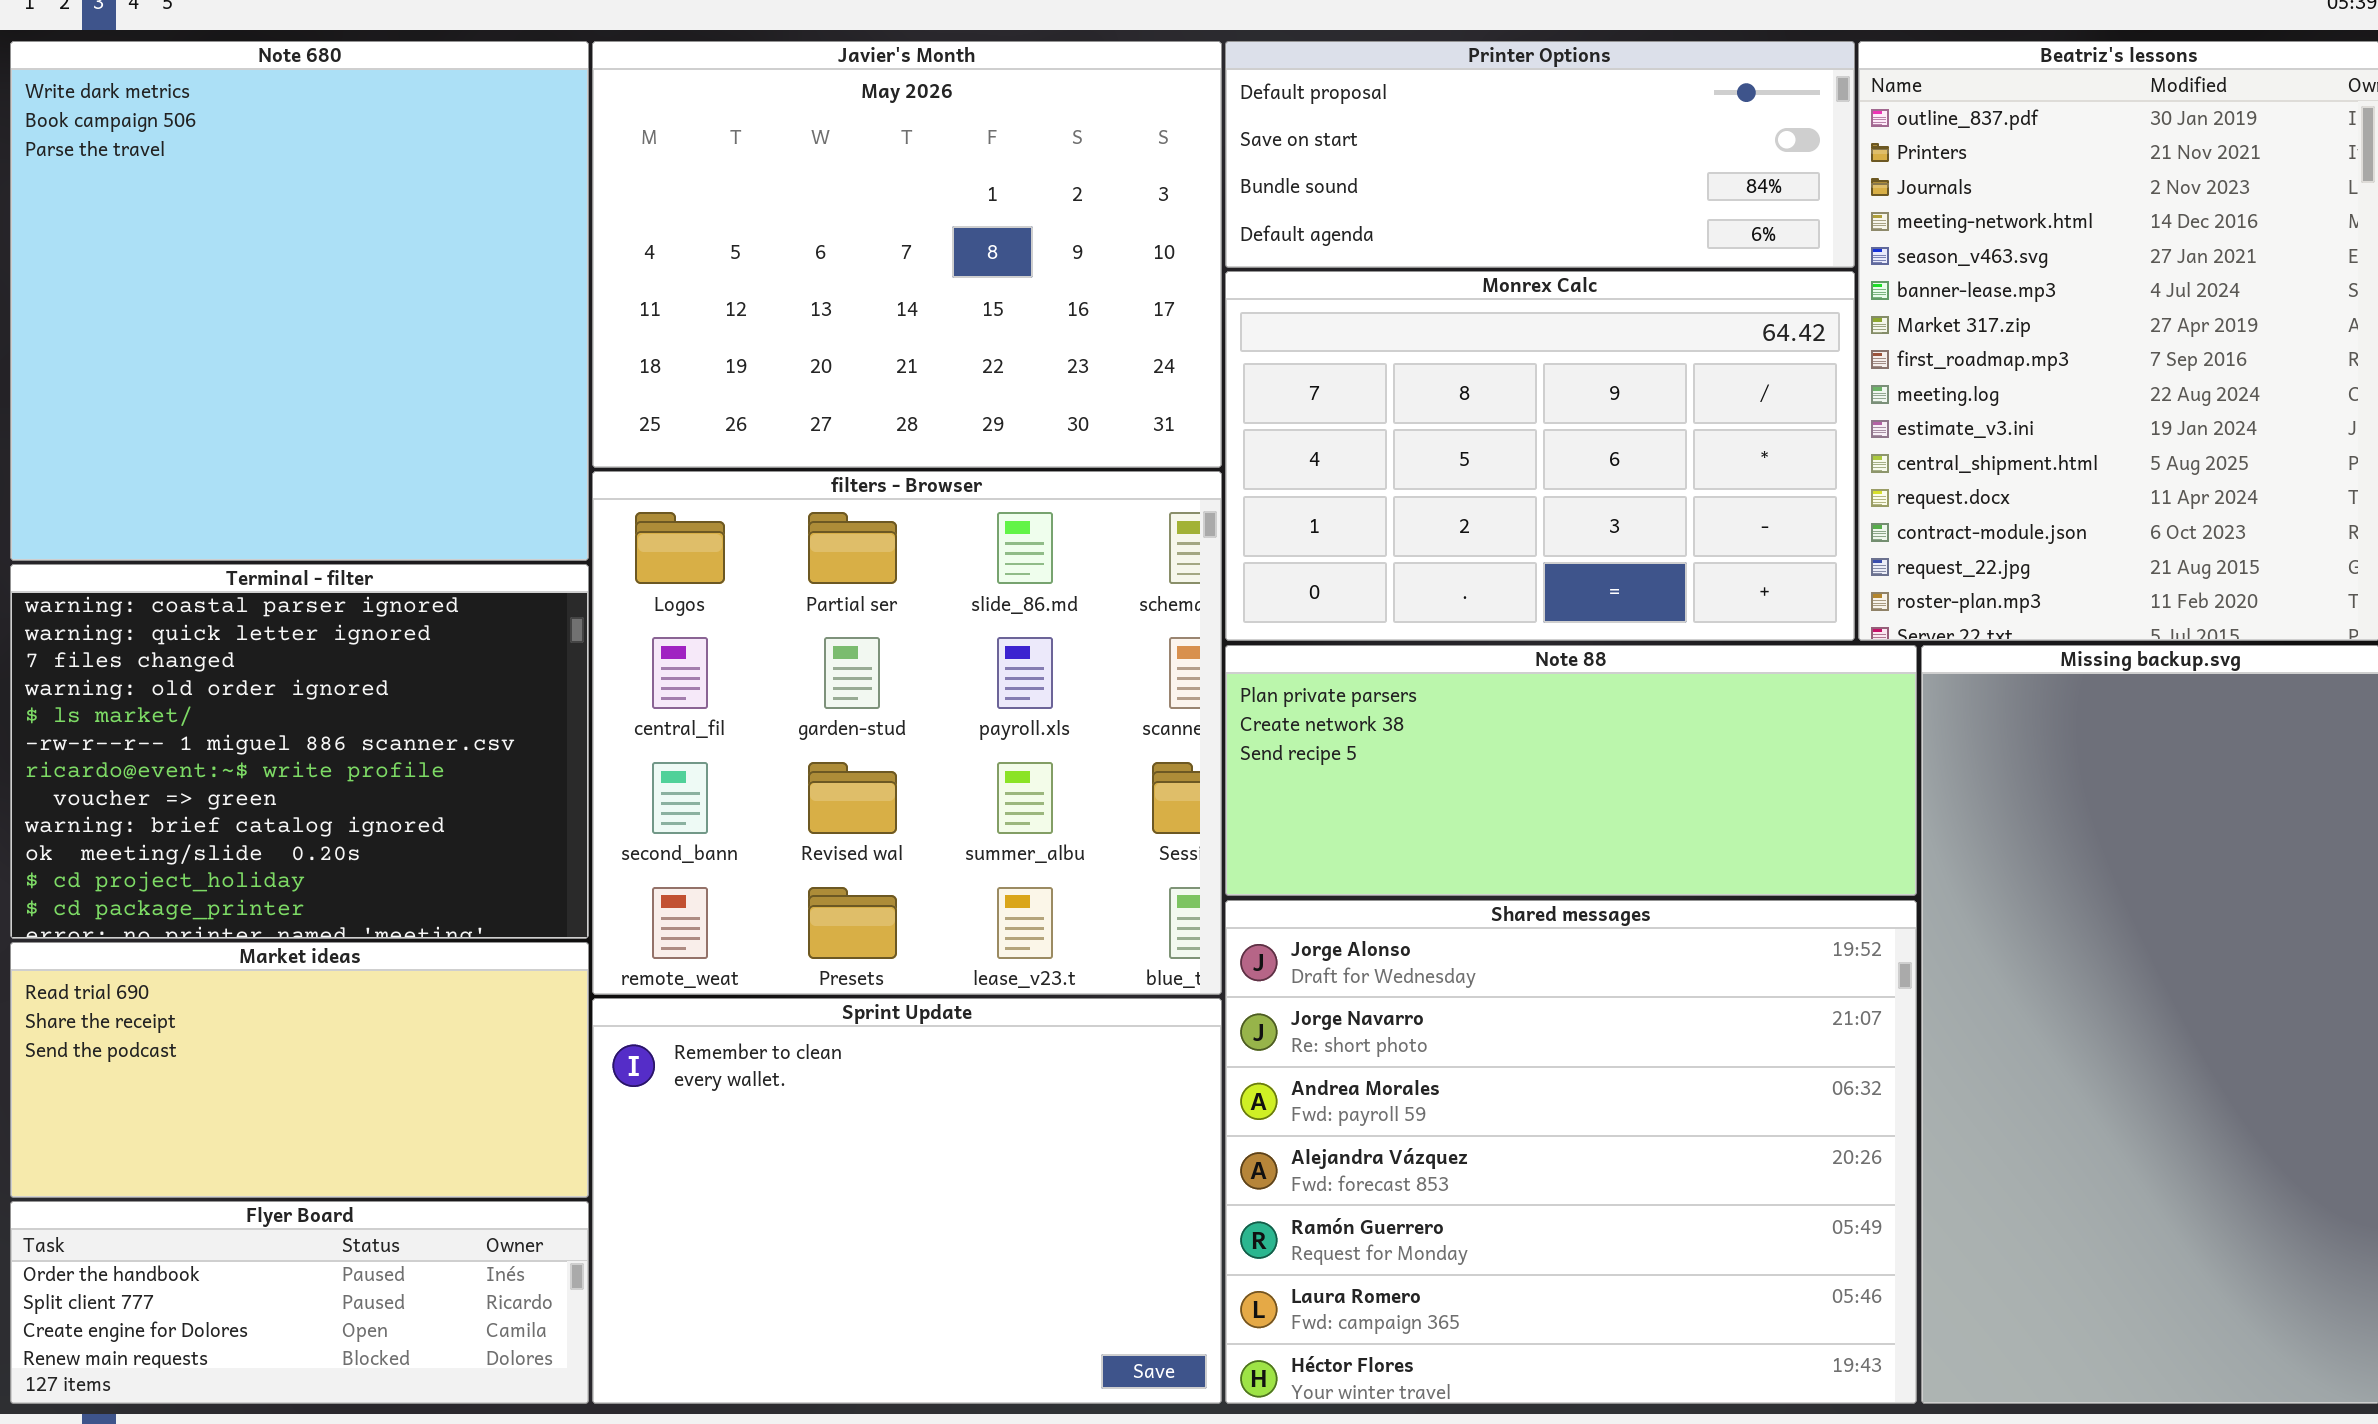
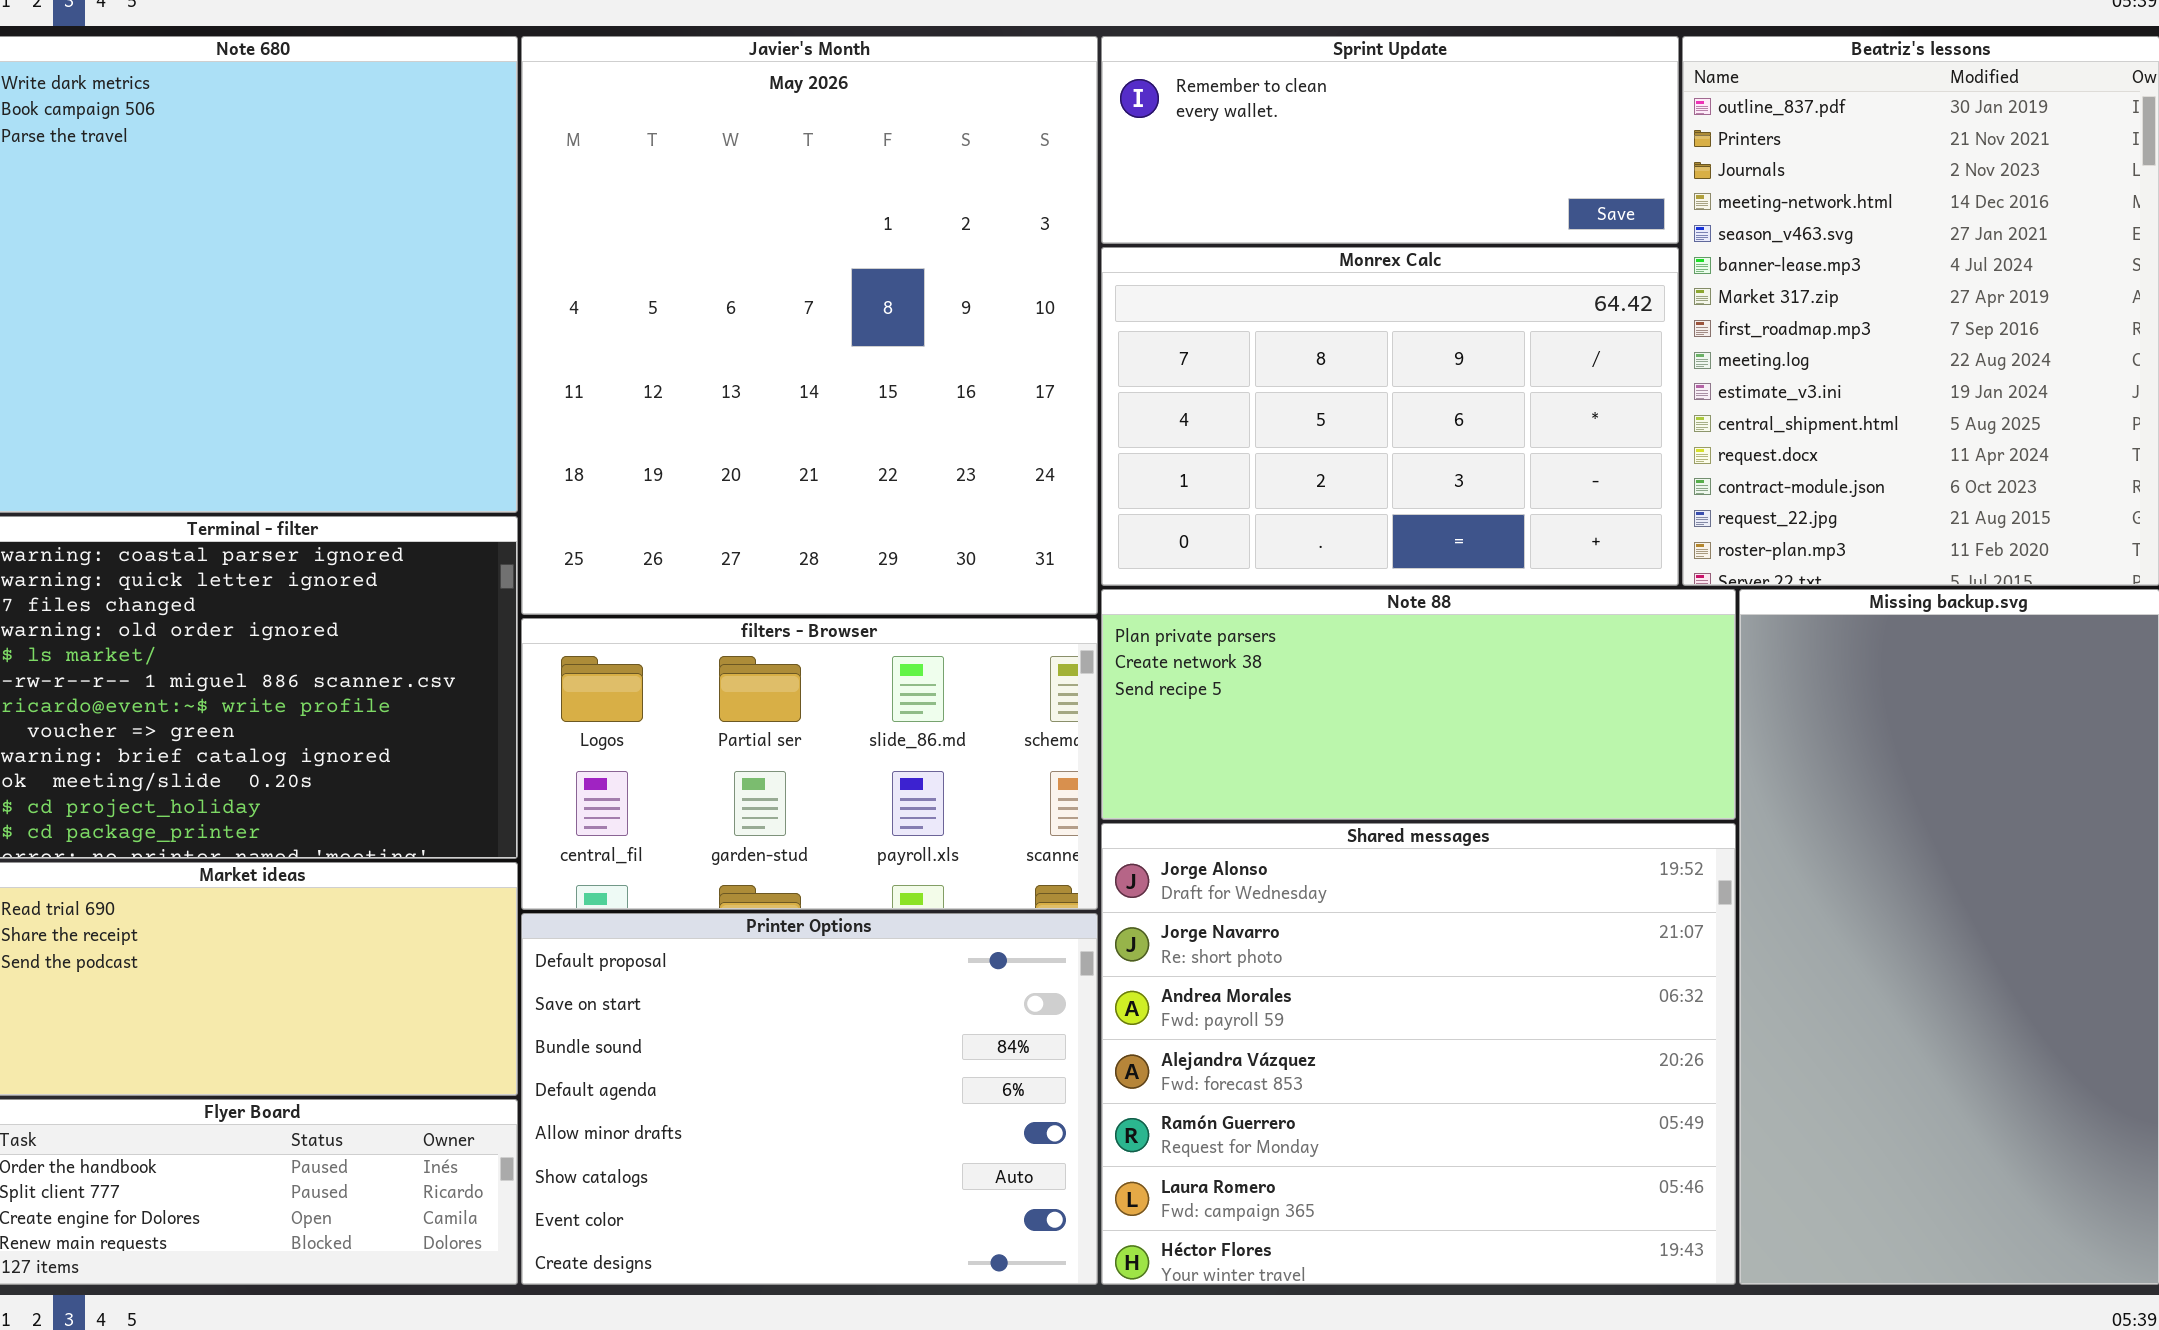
Javier's Month: [592,41,1222,468] -> [521,36,1098,615], resized
Printer Options: [1225,41,1855,268] -> [521,913,1098,1285], moved, resized
filters - Browser: [592,471,1222,995] -> [521,618,1098,910], resized
Sprint Update: [592,998,1222,1404] -> [1101,36,1679,244], moved, resized

